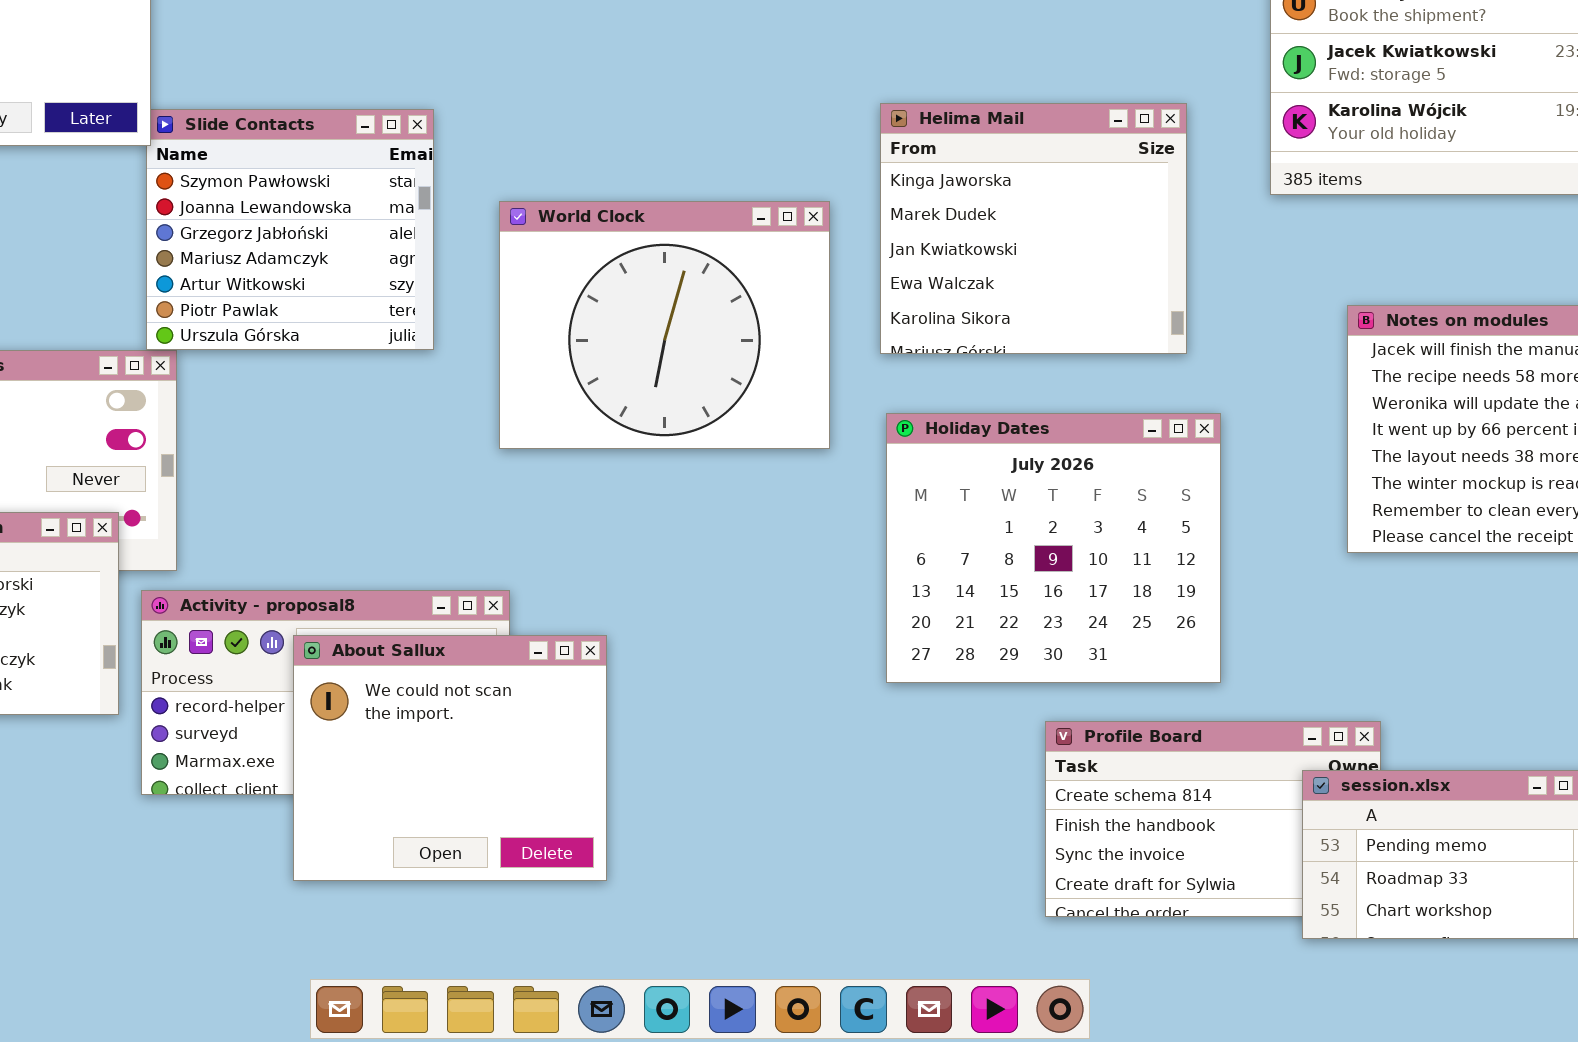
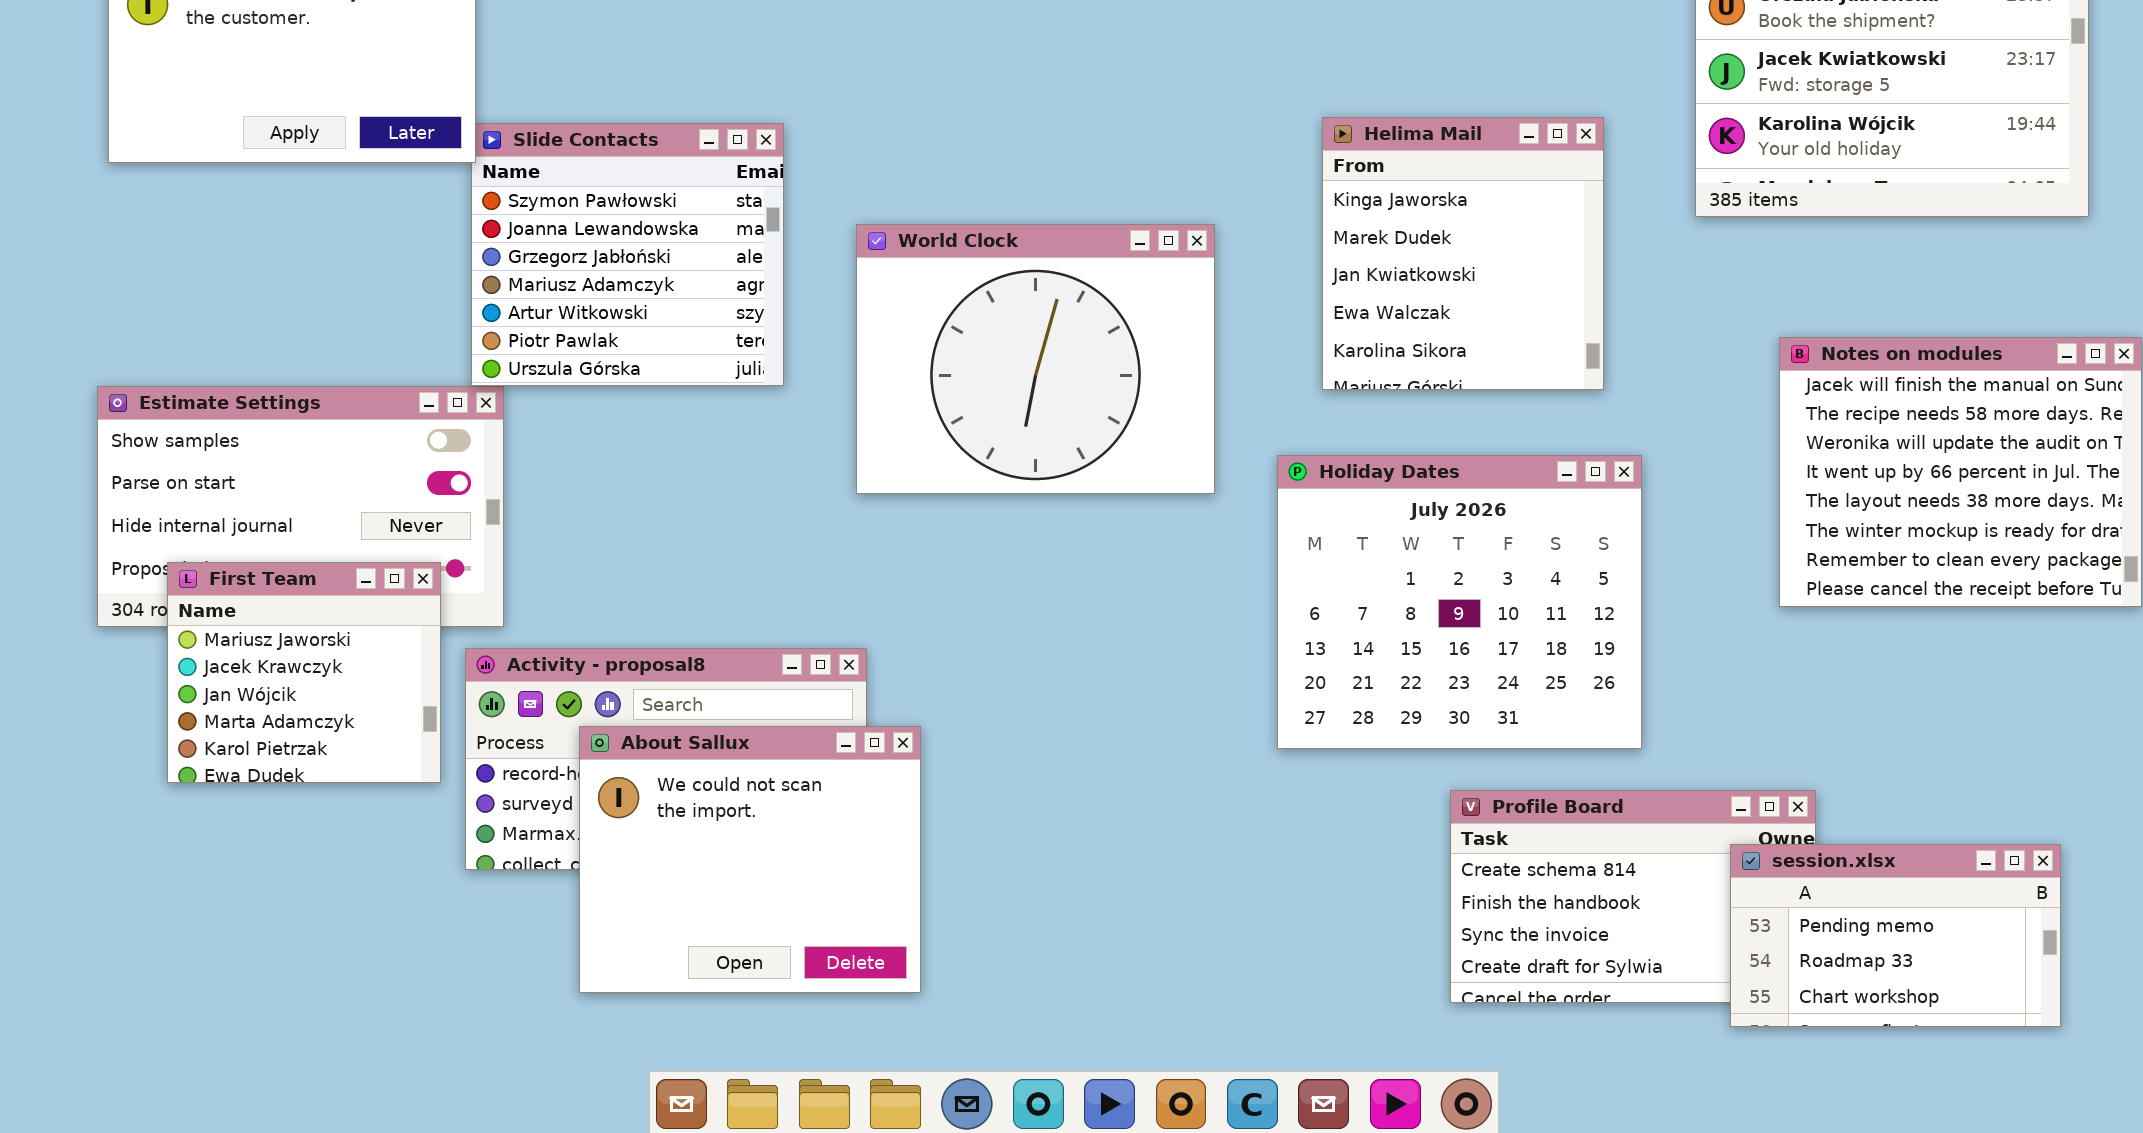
Helima Mail: [880,103,1187,354] -> [1322,117,1604,390], resized
About Sallux: [293,635,607,881] -> [579,726,921,993], moved

